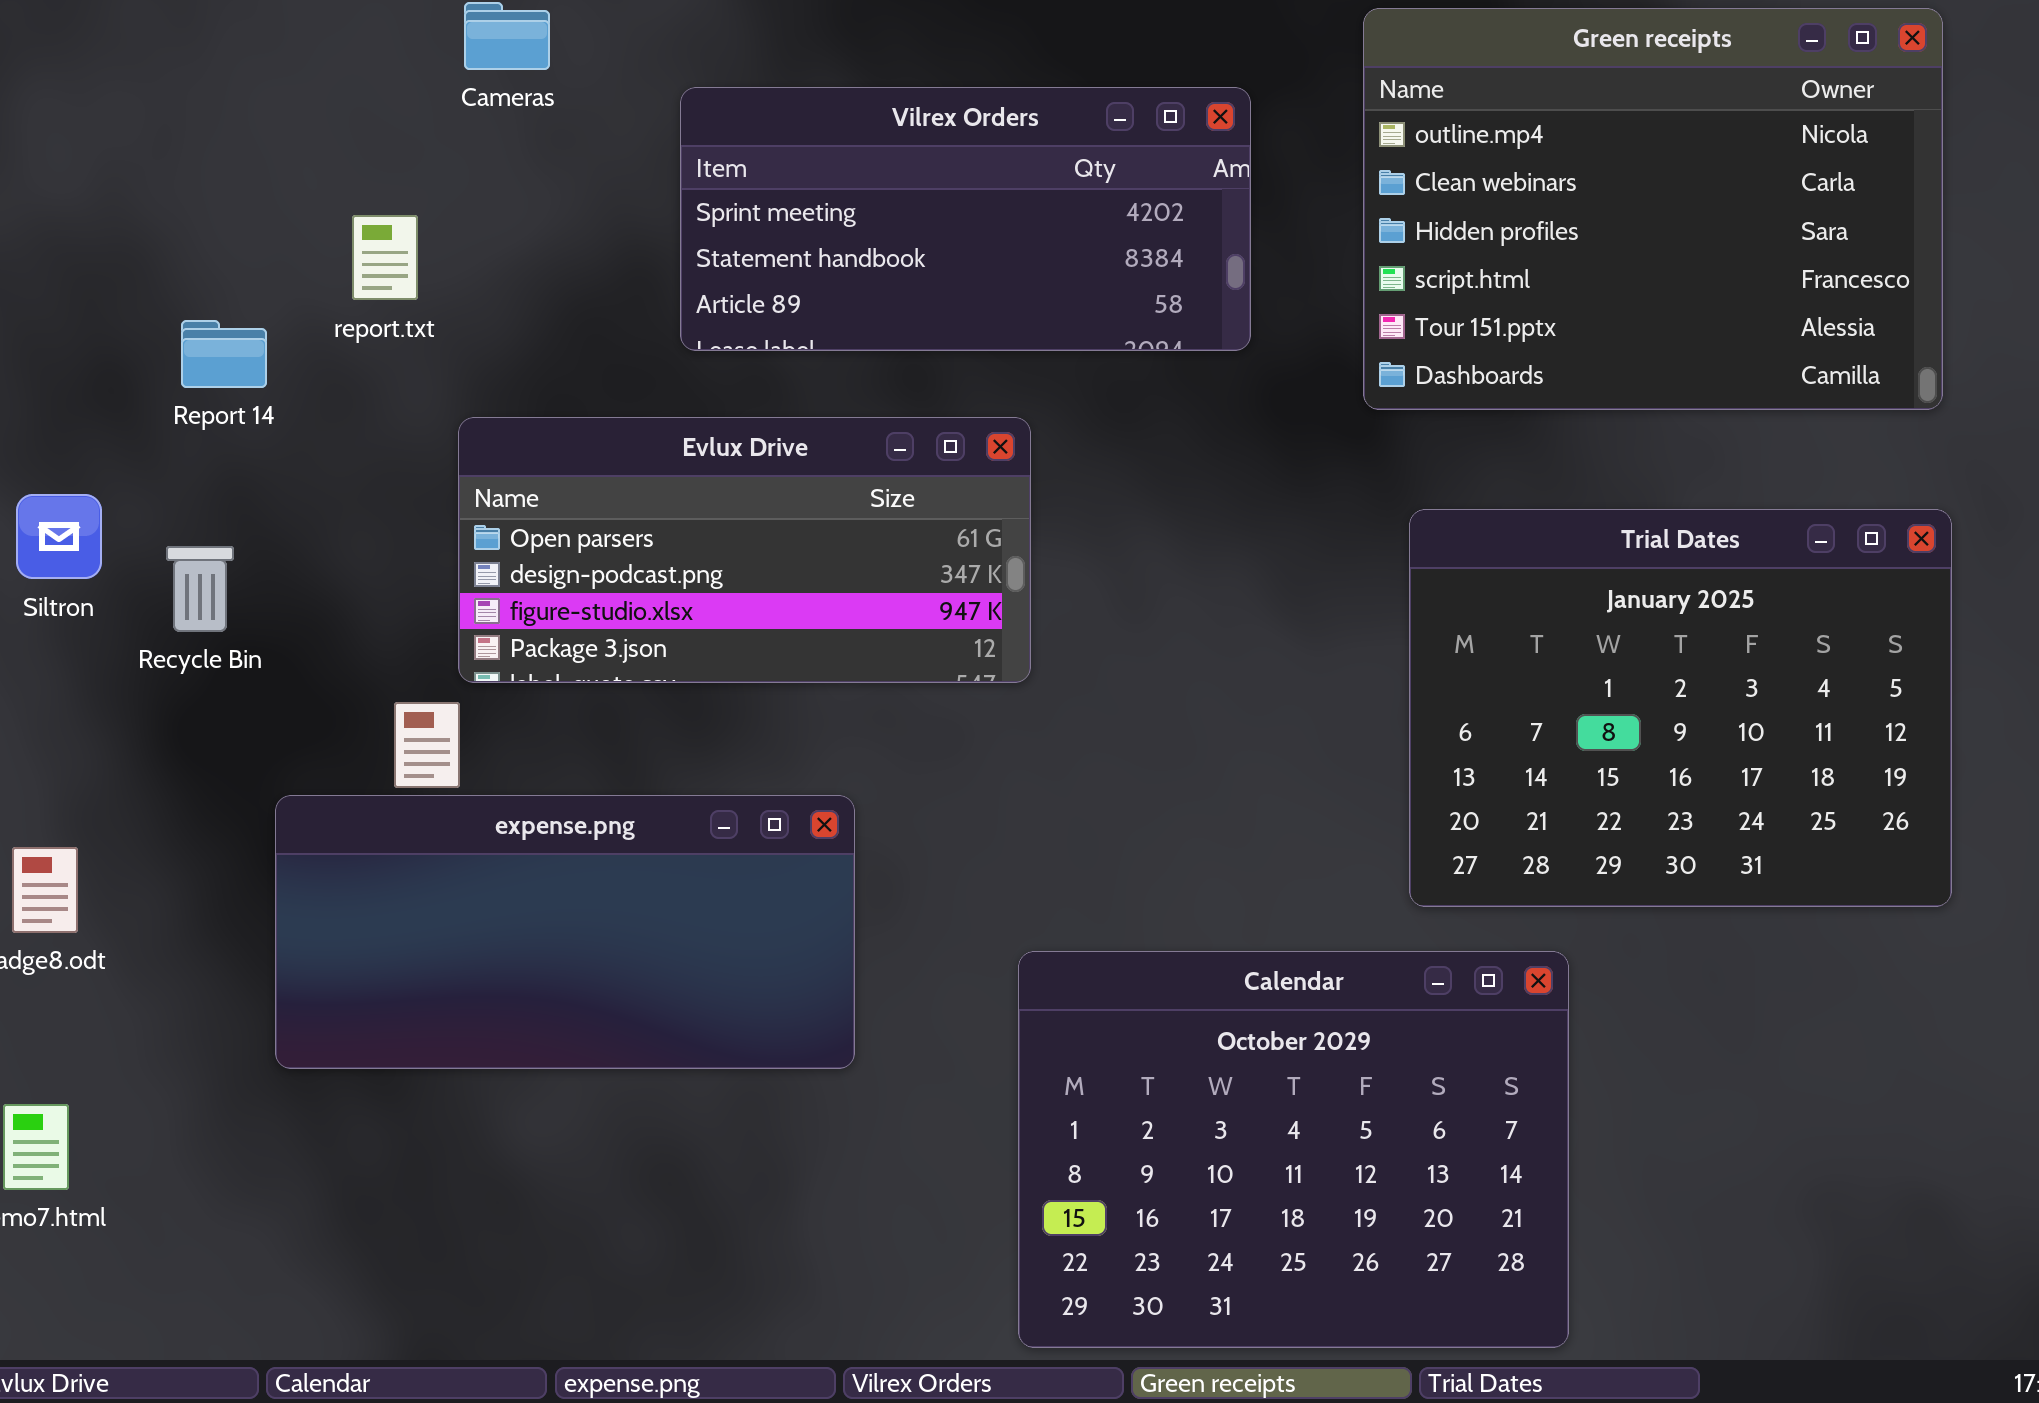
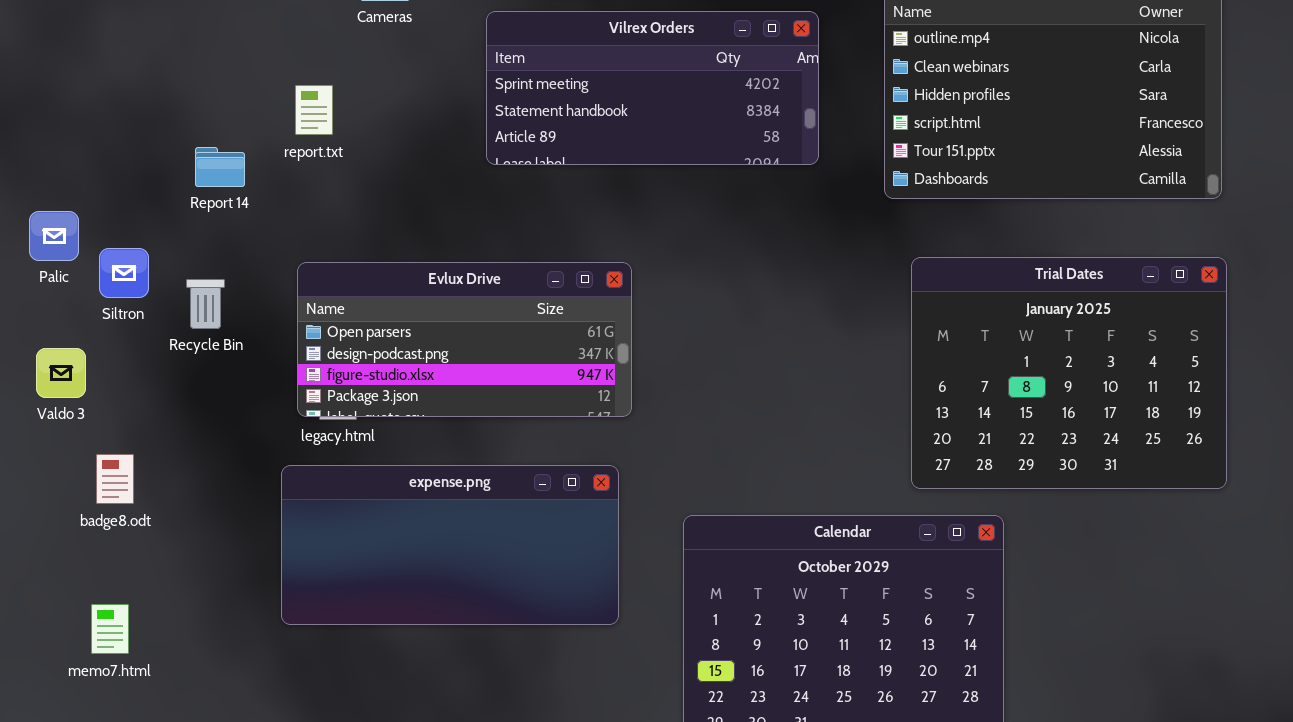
Evlux Drive: [458,417,1031,683] -> [297,262,632,417], moved
expense.png: [275,795,855,1069] -> [281,465,619,625], moved

